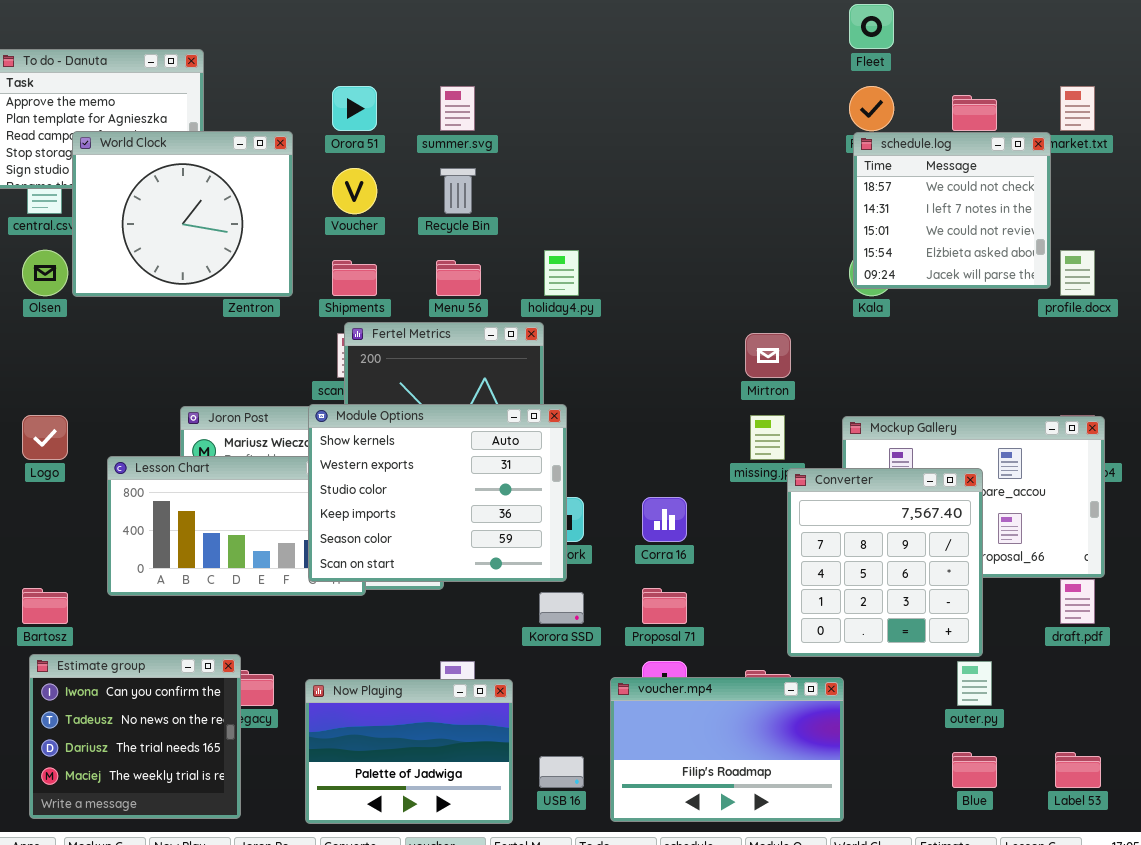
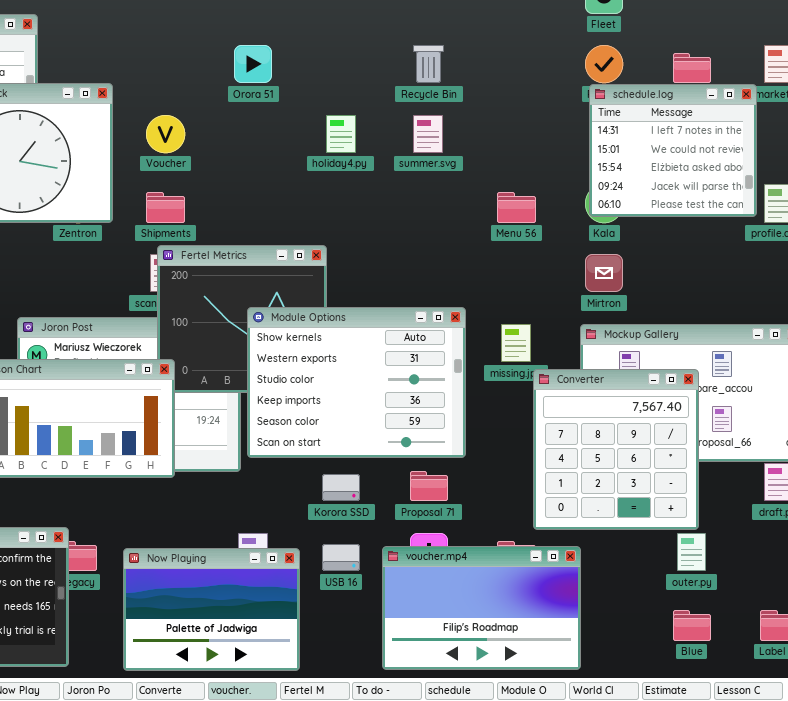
Orora 51: [332,86,377,131] -> [234,45,272,83], moved
summer.svg: [440,86,475,131] -> [413,115,443,153], moved
schedule.log: [853,132,1051,289] -> [589,84,757,217], scrolled down 1 row
Recycle Bin: [440,168,476,214] -> [413,45,444,83], moved
holiday4.py: [544,250,579,296] -> [326,115,356,153], moved
Menu 56: [436,260,481,296] -> [497,192,536,223], moved
Mirtron: [745,333,791,378] -> [585,254,623,292], moved
Module Options: [308,404,567,582] -> [247,307,466,458], moved
USB 16: [539,756,584,788] -> [322,544,360,571], moved

